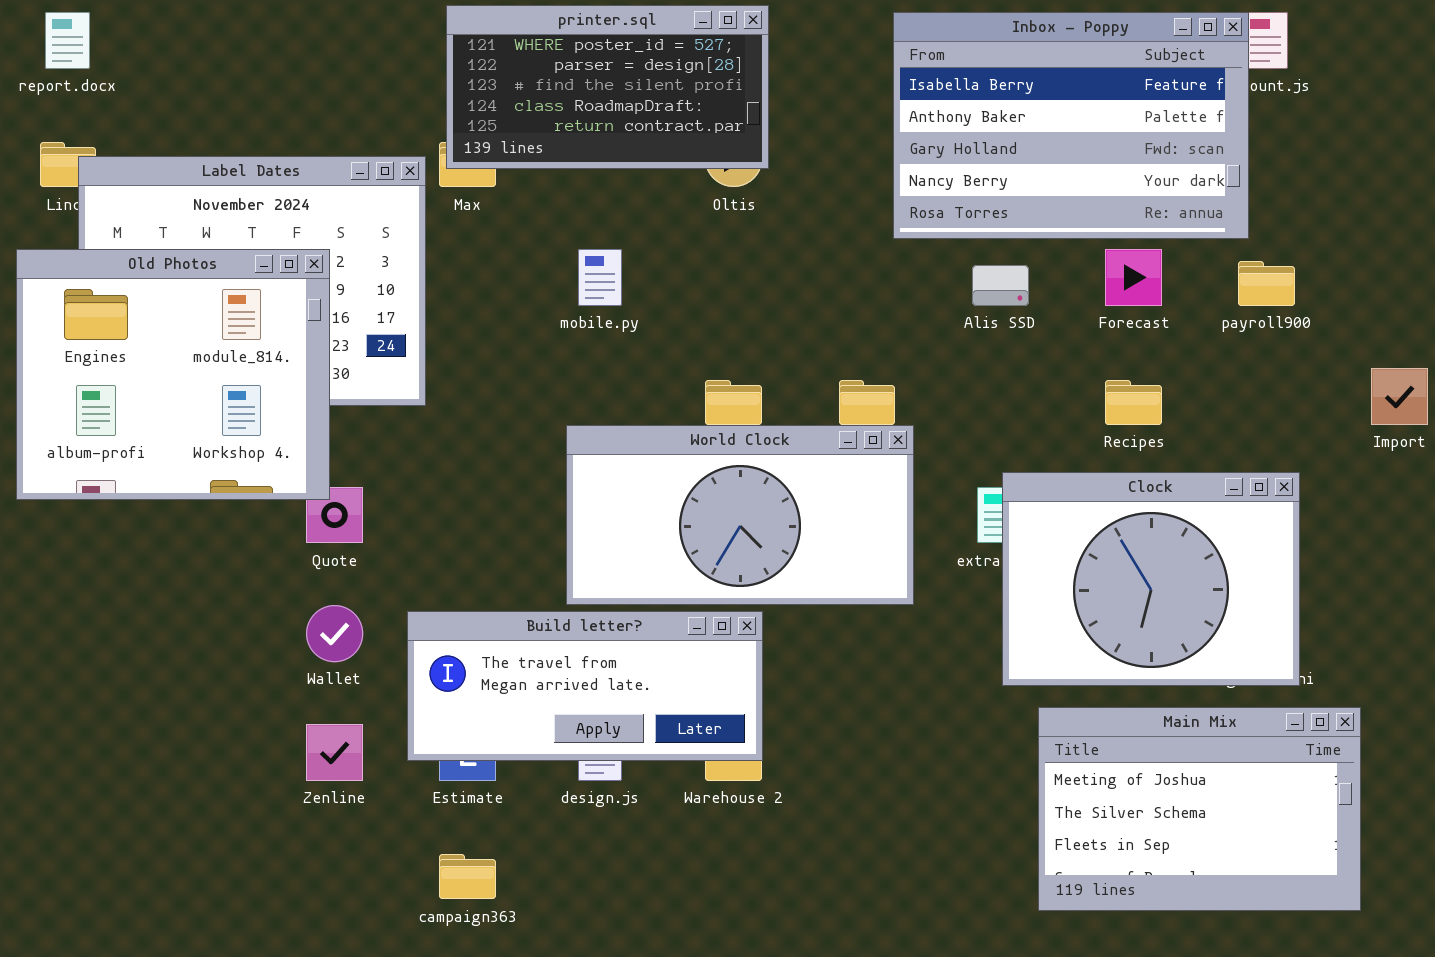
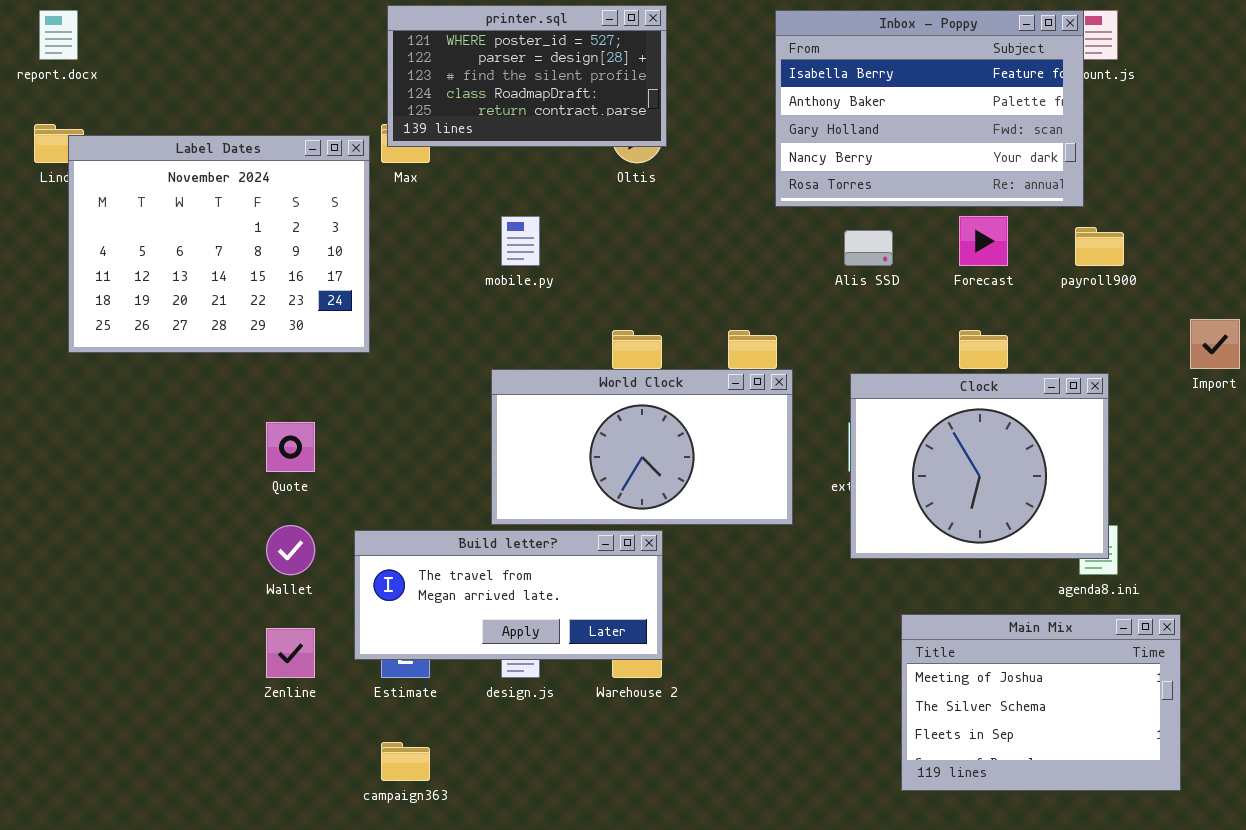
Old Photos: [16,249,330,500] -> none, closed
Clock: [1002,472,1300,686] -> [850,373,1109,559], moved

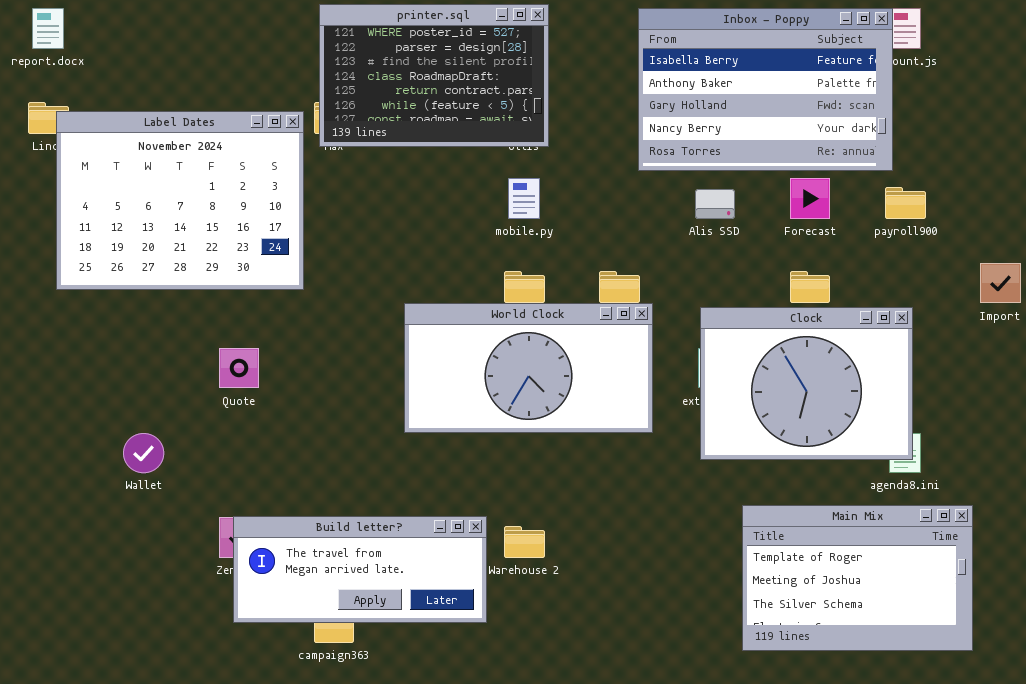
printer.sql: [387,5,667,147] -> [319,4,549,147], resized
mobile.py: [501,216,540,266] -> [508,178,540,219], moved
Wallet: [266,525,315,575] -> [123,433,164,473], moved
Build letter?: [354,530,663,660] -> [233,516,487,623], moved
Main Mix: [901,614,1181,791] -> [742,505,973,651], scrolled up 1 row

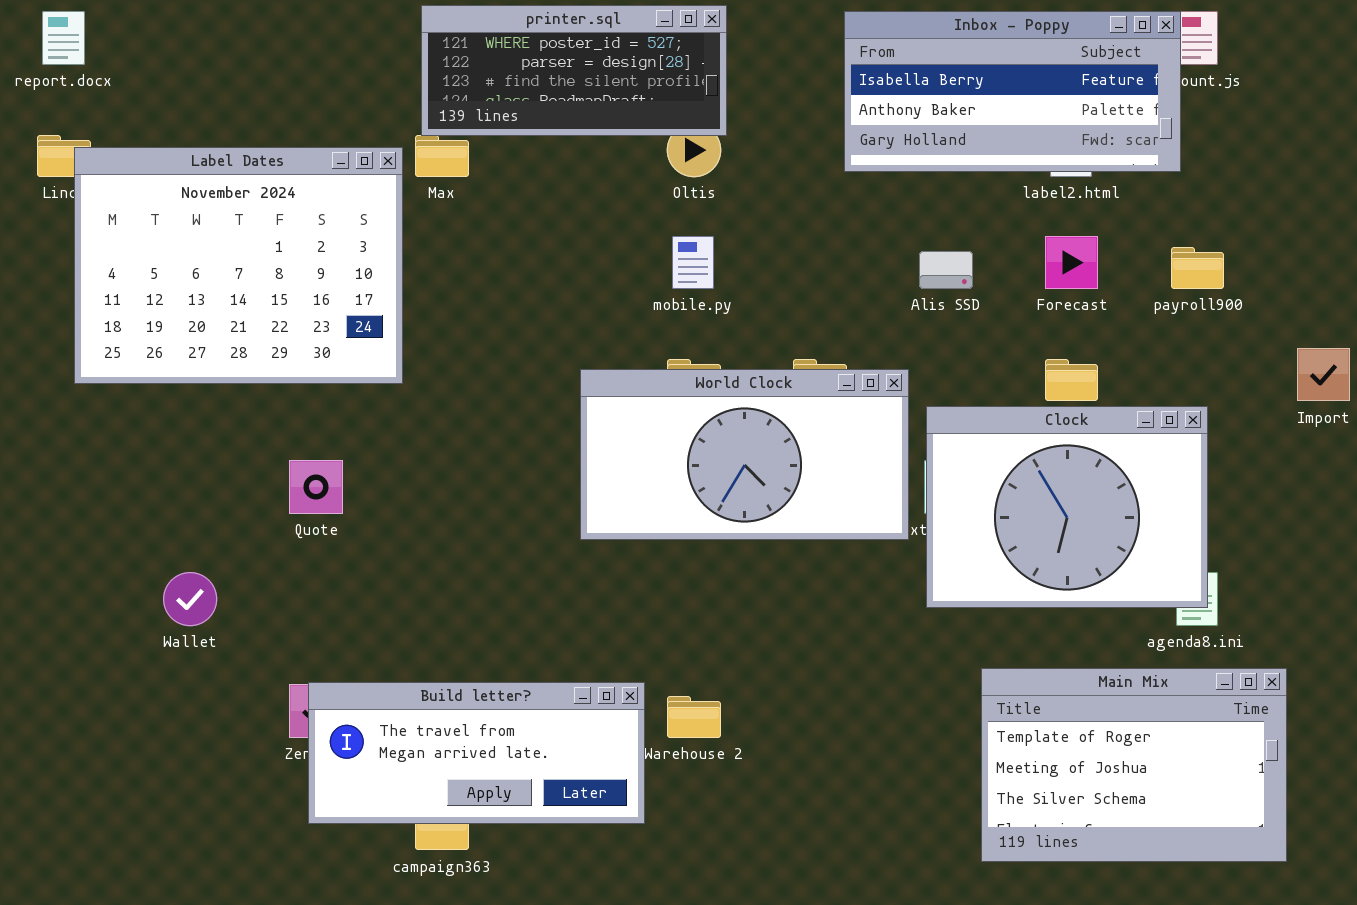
printer.sql: [319,4,549,147] -> [421,5,727,136], resized
Inbox - Poppy: [638,8,893,171] -> [844,11,1181,172], resized
World Clock: [404,303,653,433] -> [580,369,909,540], moved

